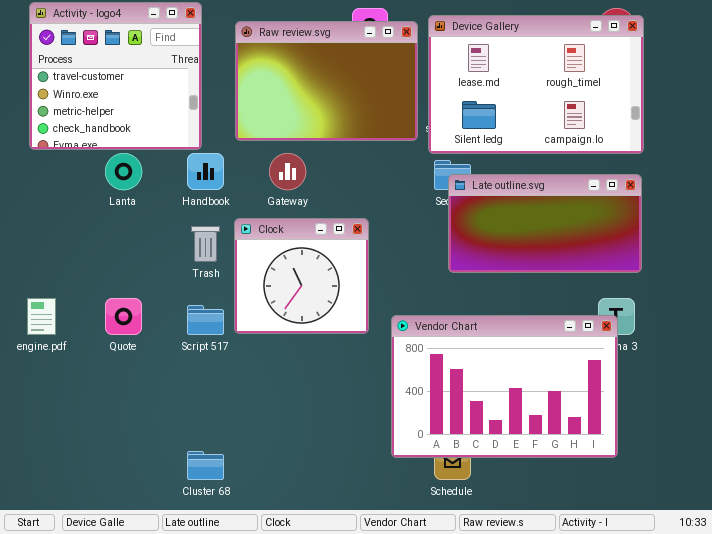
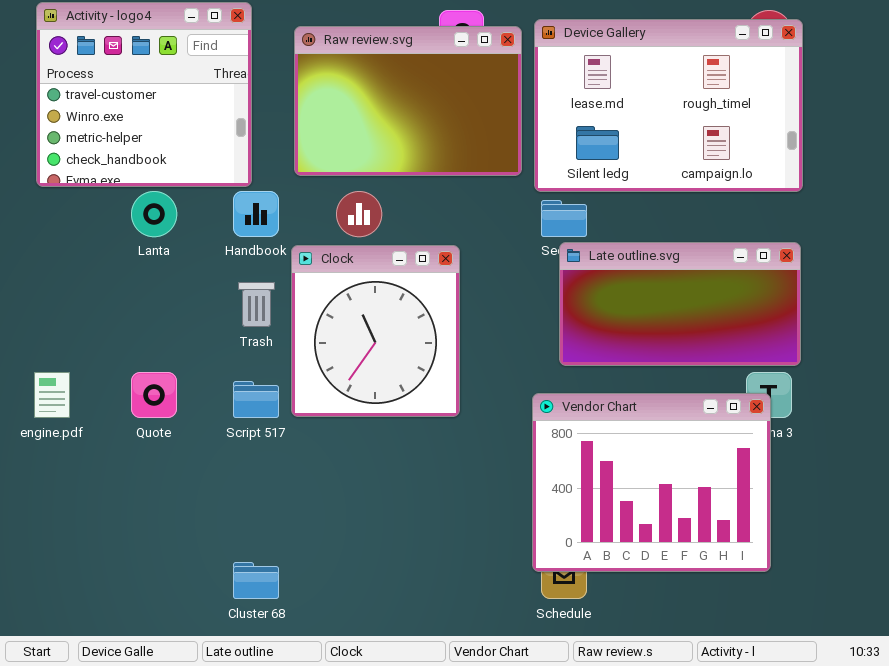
Late outline.svg: [448,174,642,273] -> [559,242,801,366], moved
Clock: [234,218,369,334] -> [291,245,460,417], resized
Vendor Chart: [391,315,618,458] -> [532,393,771,572], resized

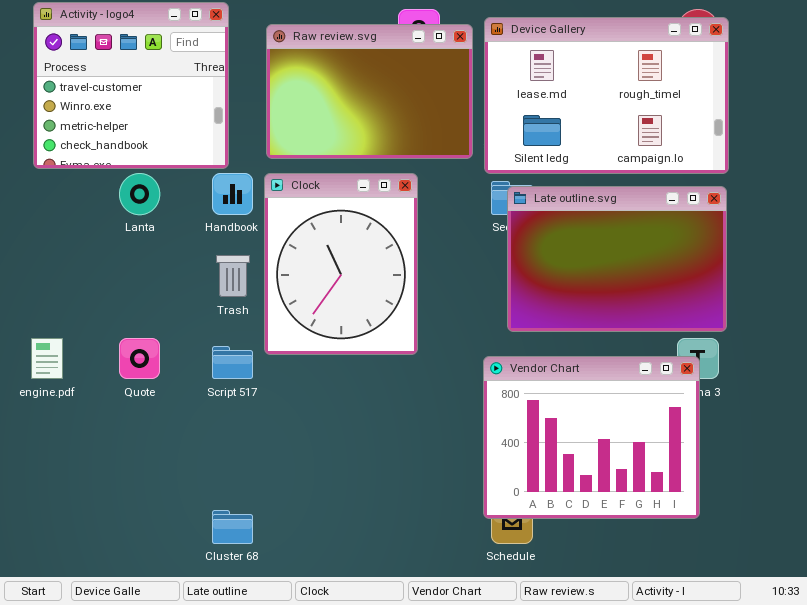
Late outline.svg: [559,242,801,366] -> [507,186,727,332], resized
Clock: [291,245,460,417] -> [264,173,418,355], moved, resized

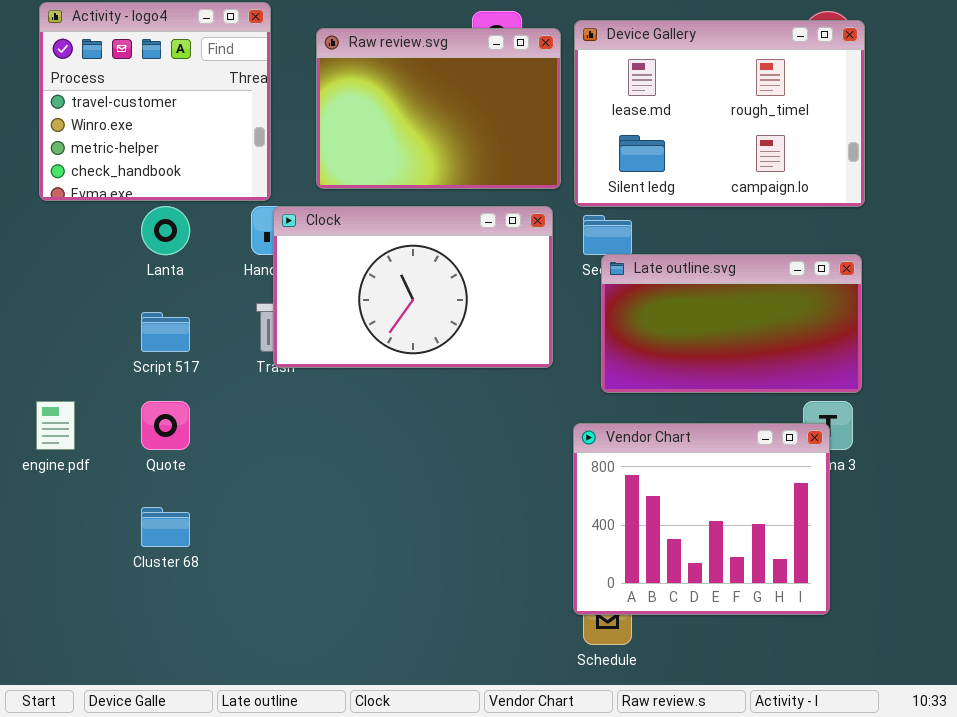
Clock: [264,173,418,355] -> [273,206,553,368], moved, resized
Late outline.svg: [507,186,727,332] -> [601,254,862,393], resized
Script 517: [212,346,253,379] -> [141,312,190,352], moved
Cluster 68: [212,510,253,544] -> [141,507,190,547], moved

